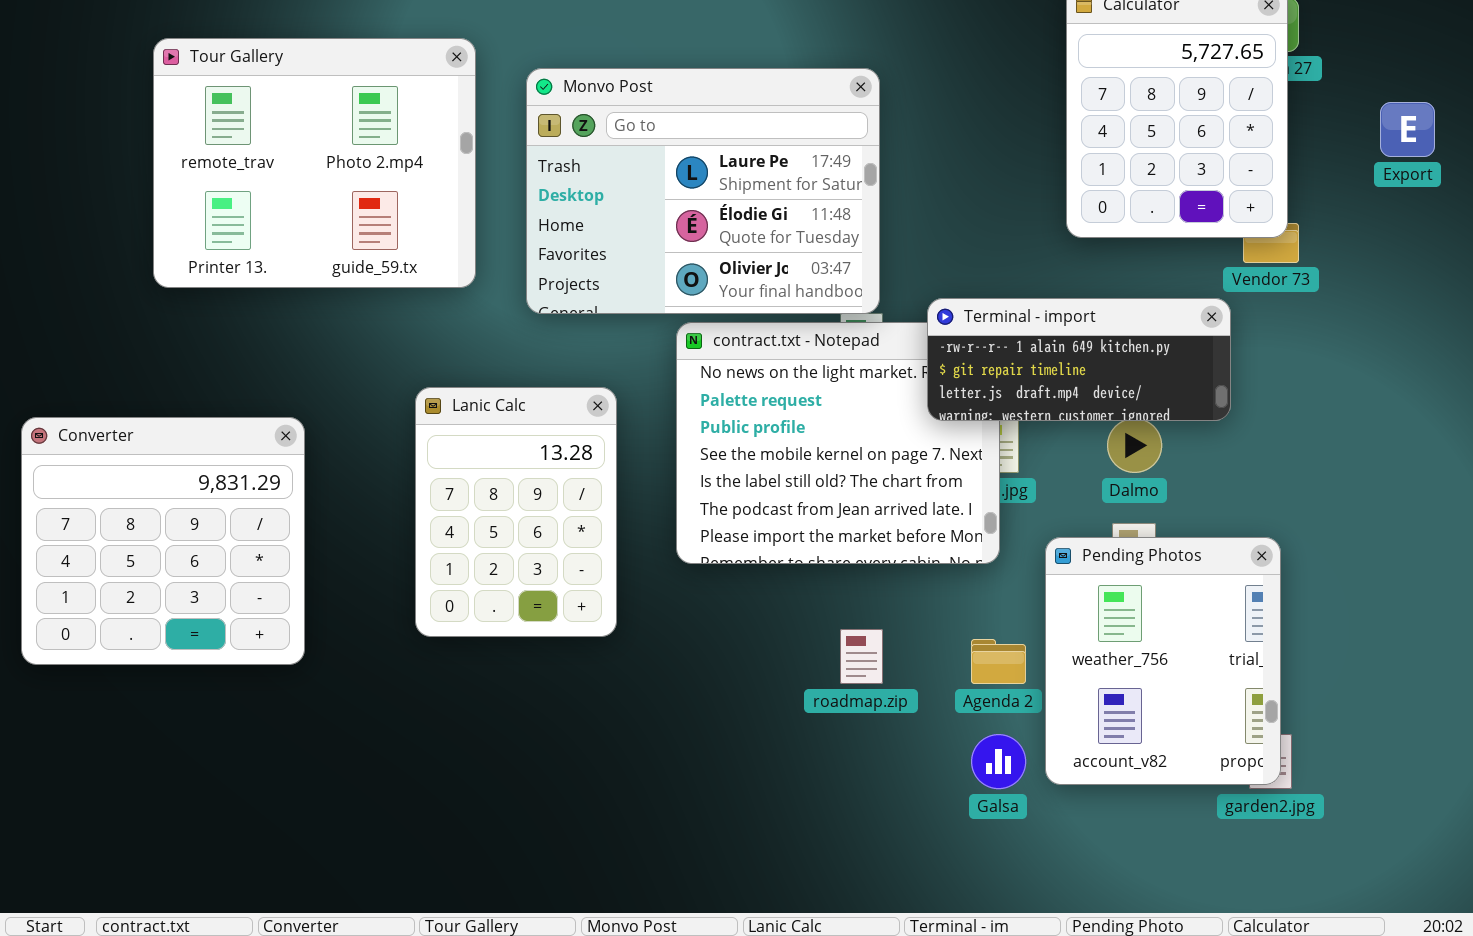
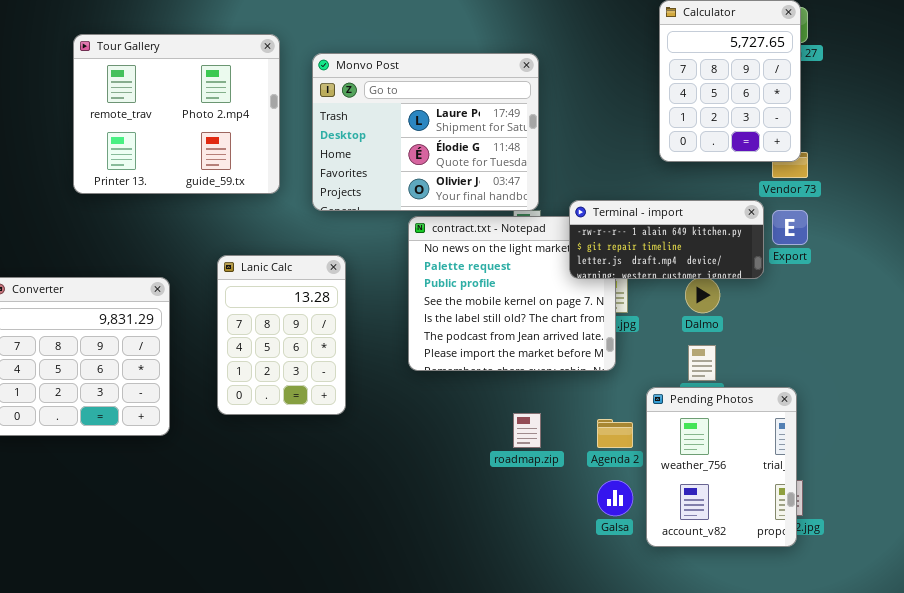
Export: [1380,102,1435,157] -> [772,210,808,245], moved
Lanic Calc: [415,387,617,637] -> [217,255,346,415], moved
Pending Photos: [1045,537,1281,785] -> [646,387,797,547], moved

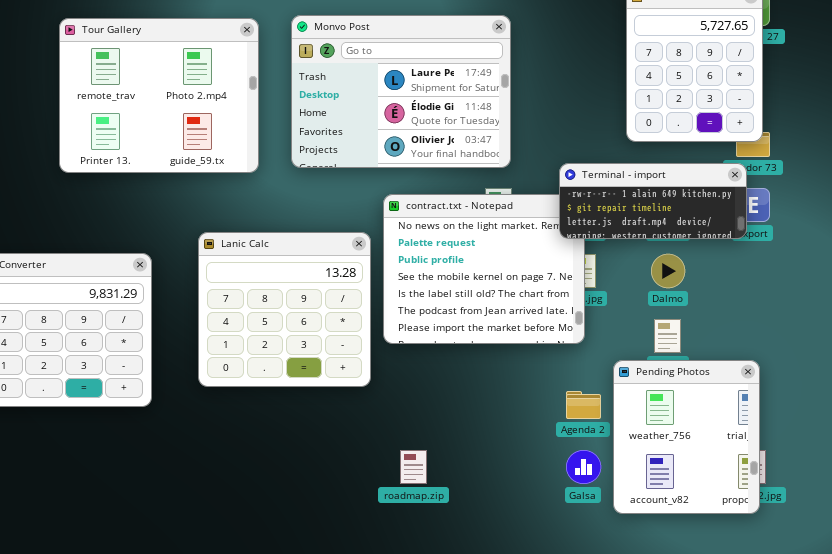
Monvo Post: [312,53,539,211] -> [291,15,511,168], moved
Terminal - import: [569,200,764,279] -> [559,163,747,239], moved
Lanic Calc: [217,255,346,415] -> [198,232,371,387], resized
roadmap.zip: [513,413,541,448] -> [400,450,427,484], moved

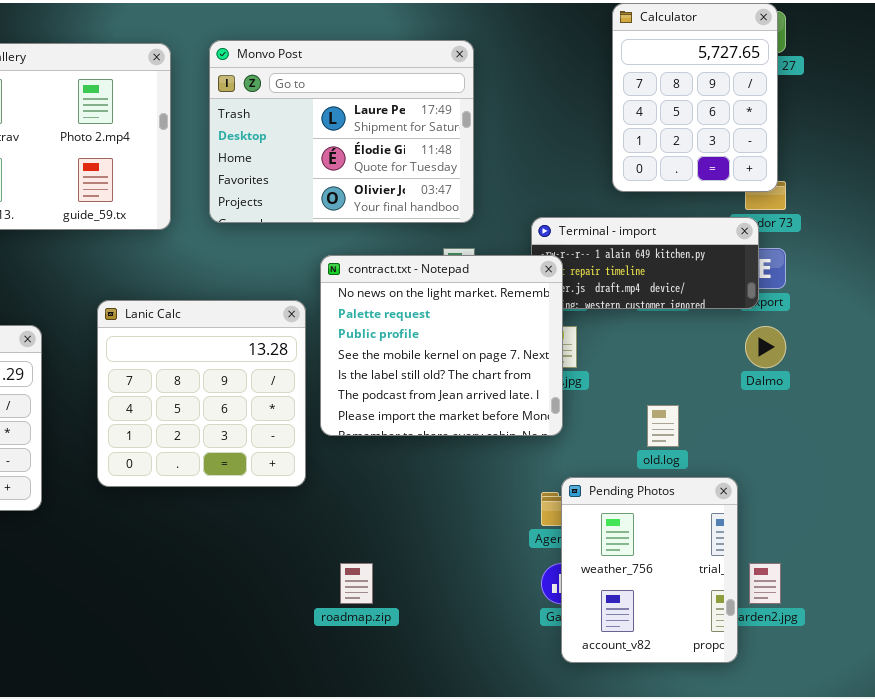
contract.txt - Notepad: [383,194,585,344] -> [320,255,563,436], raised
Dalmo: [651,254,685,288] -> [745,326,786,368], moved
Pending Photos: [613,360,760,514] -> [561,477,738,663], moved

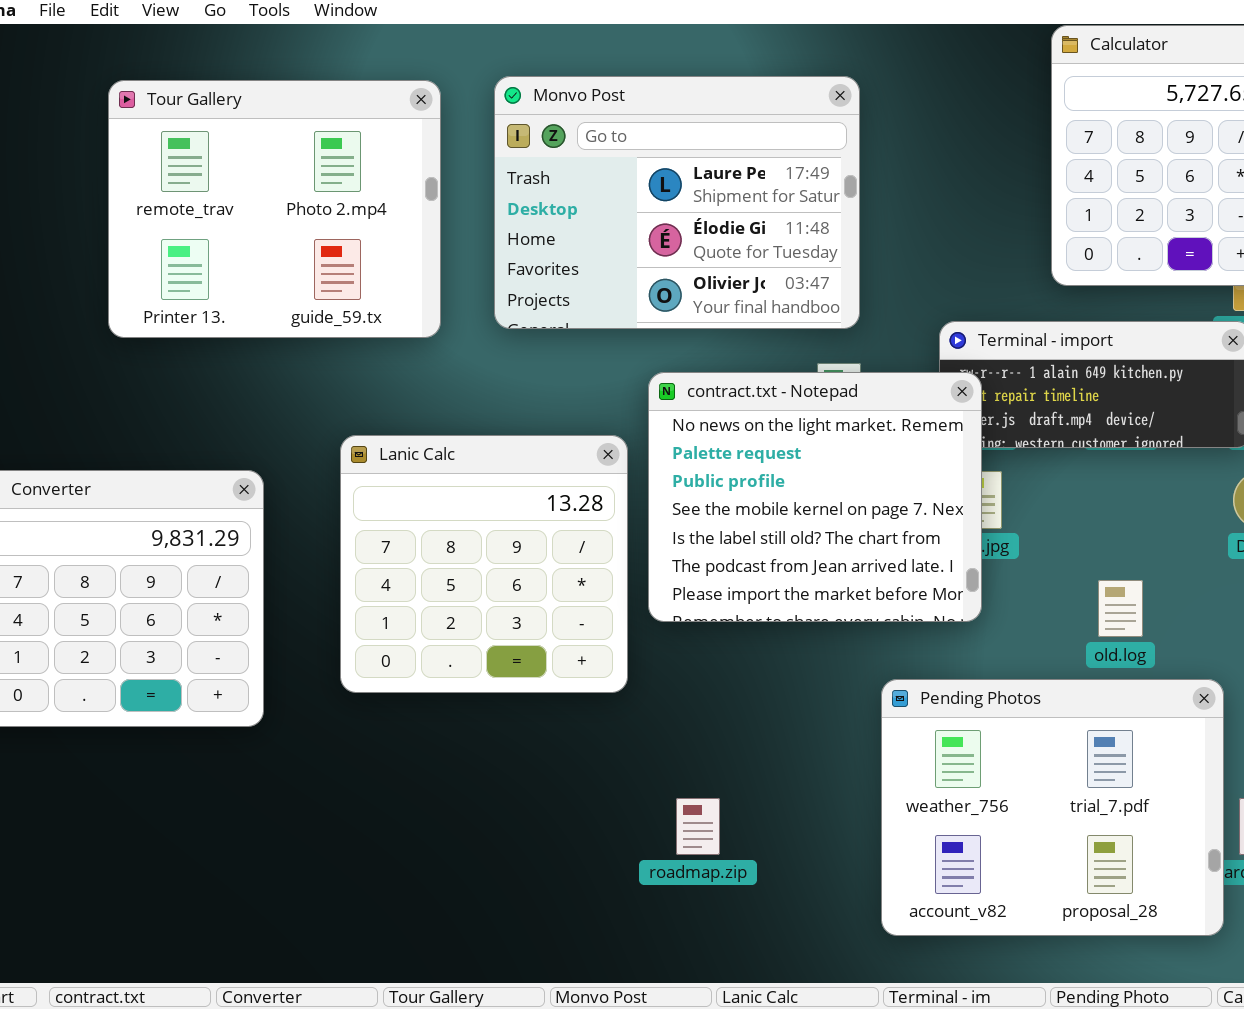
Pending Photos: [561,477,738,663] -> [881,679,1224,936], resized

